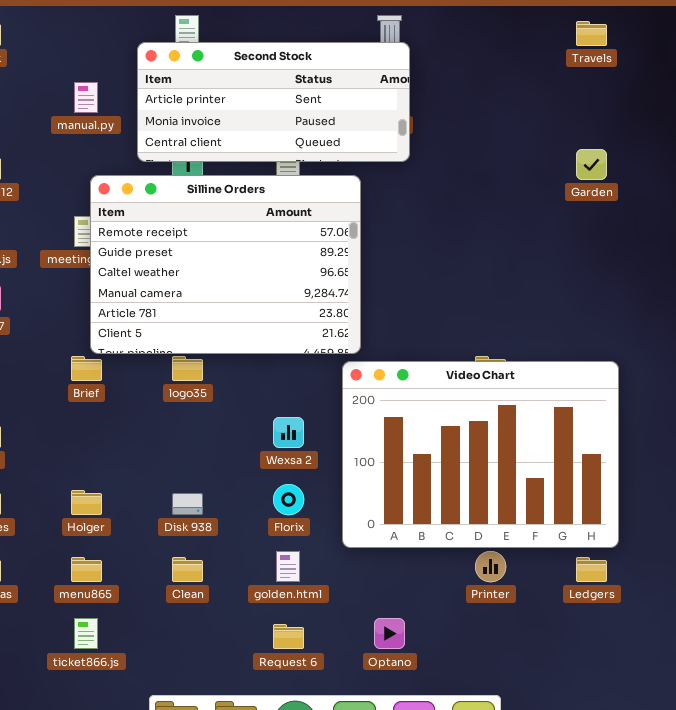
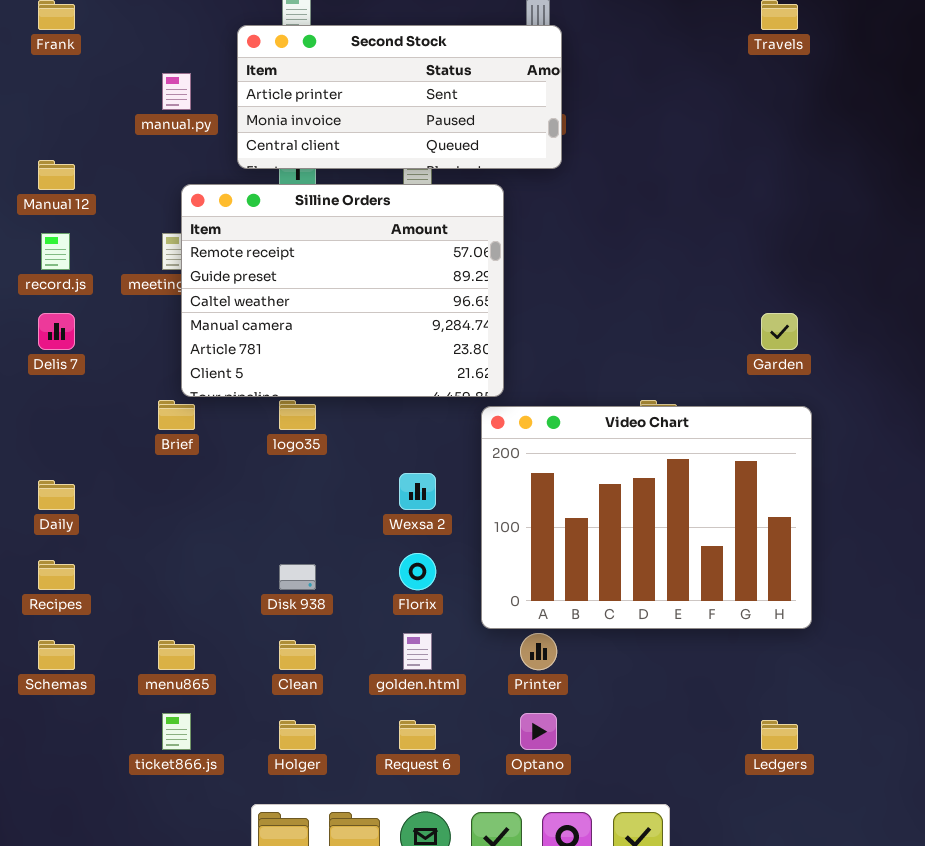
Garden: [576,149,607,180] -> [761,313,798,350], moved
Holger: [71,490,102,515] -> [279,720,316,750], moved
Printer: [475,551,506,582] -> [520,633,557,670], moved
Ledgers: [576,557,607,582] -> [761,720,798,750], moved

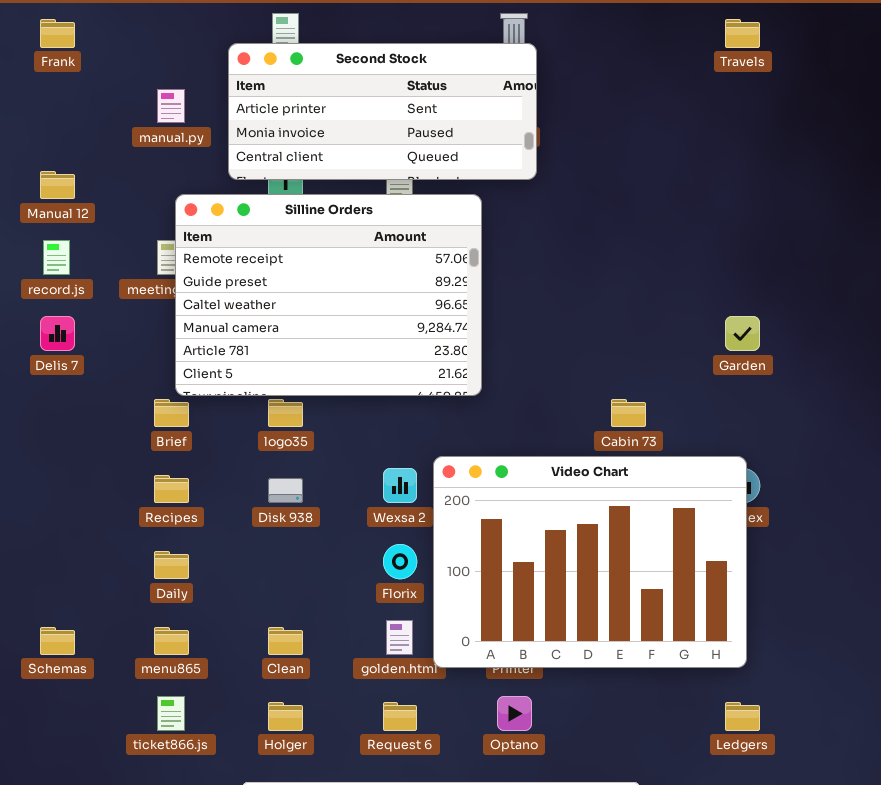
Video Chart: [481,406,812,629] -> [433,456,747,668], moved
Daily: [38,480,75,510] -> [154,551,189,579], moved
Recipes: [38,560,75,590] -> [154,475,189,503], moved
Disk 938: [279,564,316,590] -> [268,478,303,503], moved

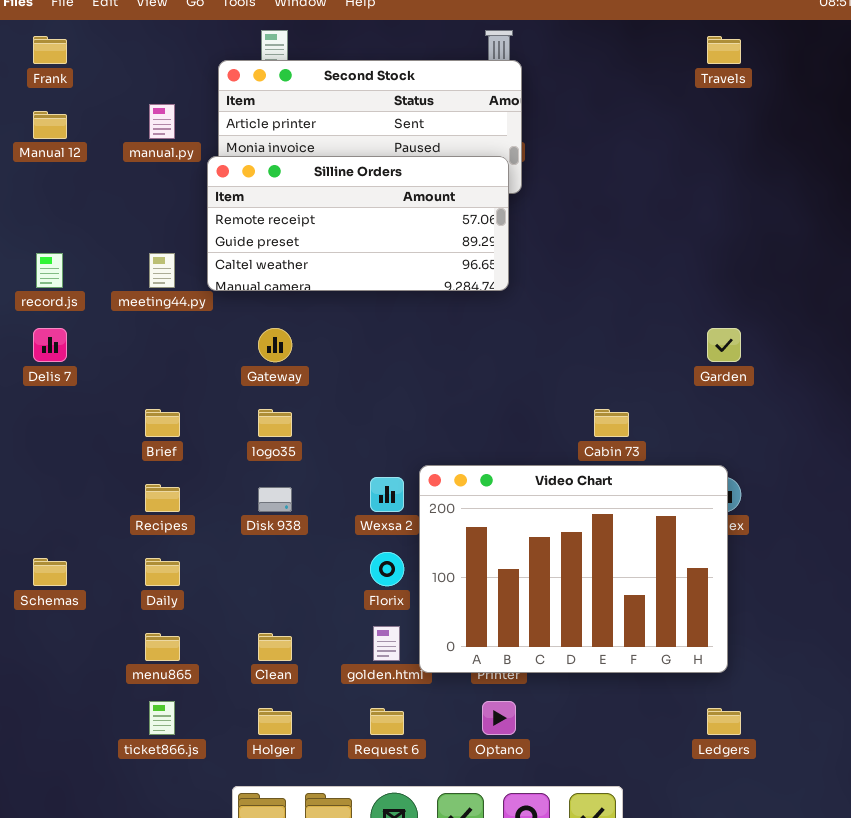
Manual 12: [40,171,75,199] -> [33,111,67,139], moved
Silline Orders: [175,194,482,396] -> [207,156,509,291], moved, resized
Schemas: [40,627,75,655] -> [33,558,67,586], moved

